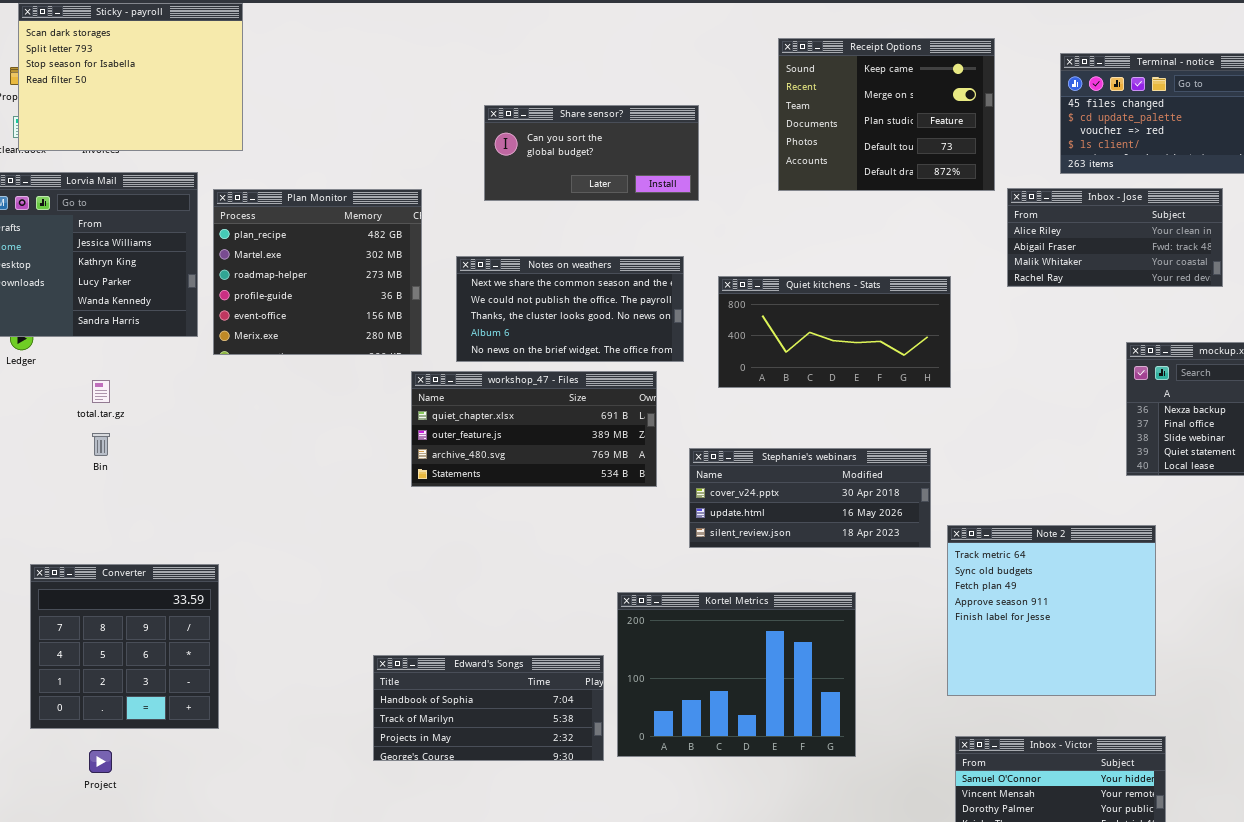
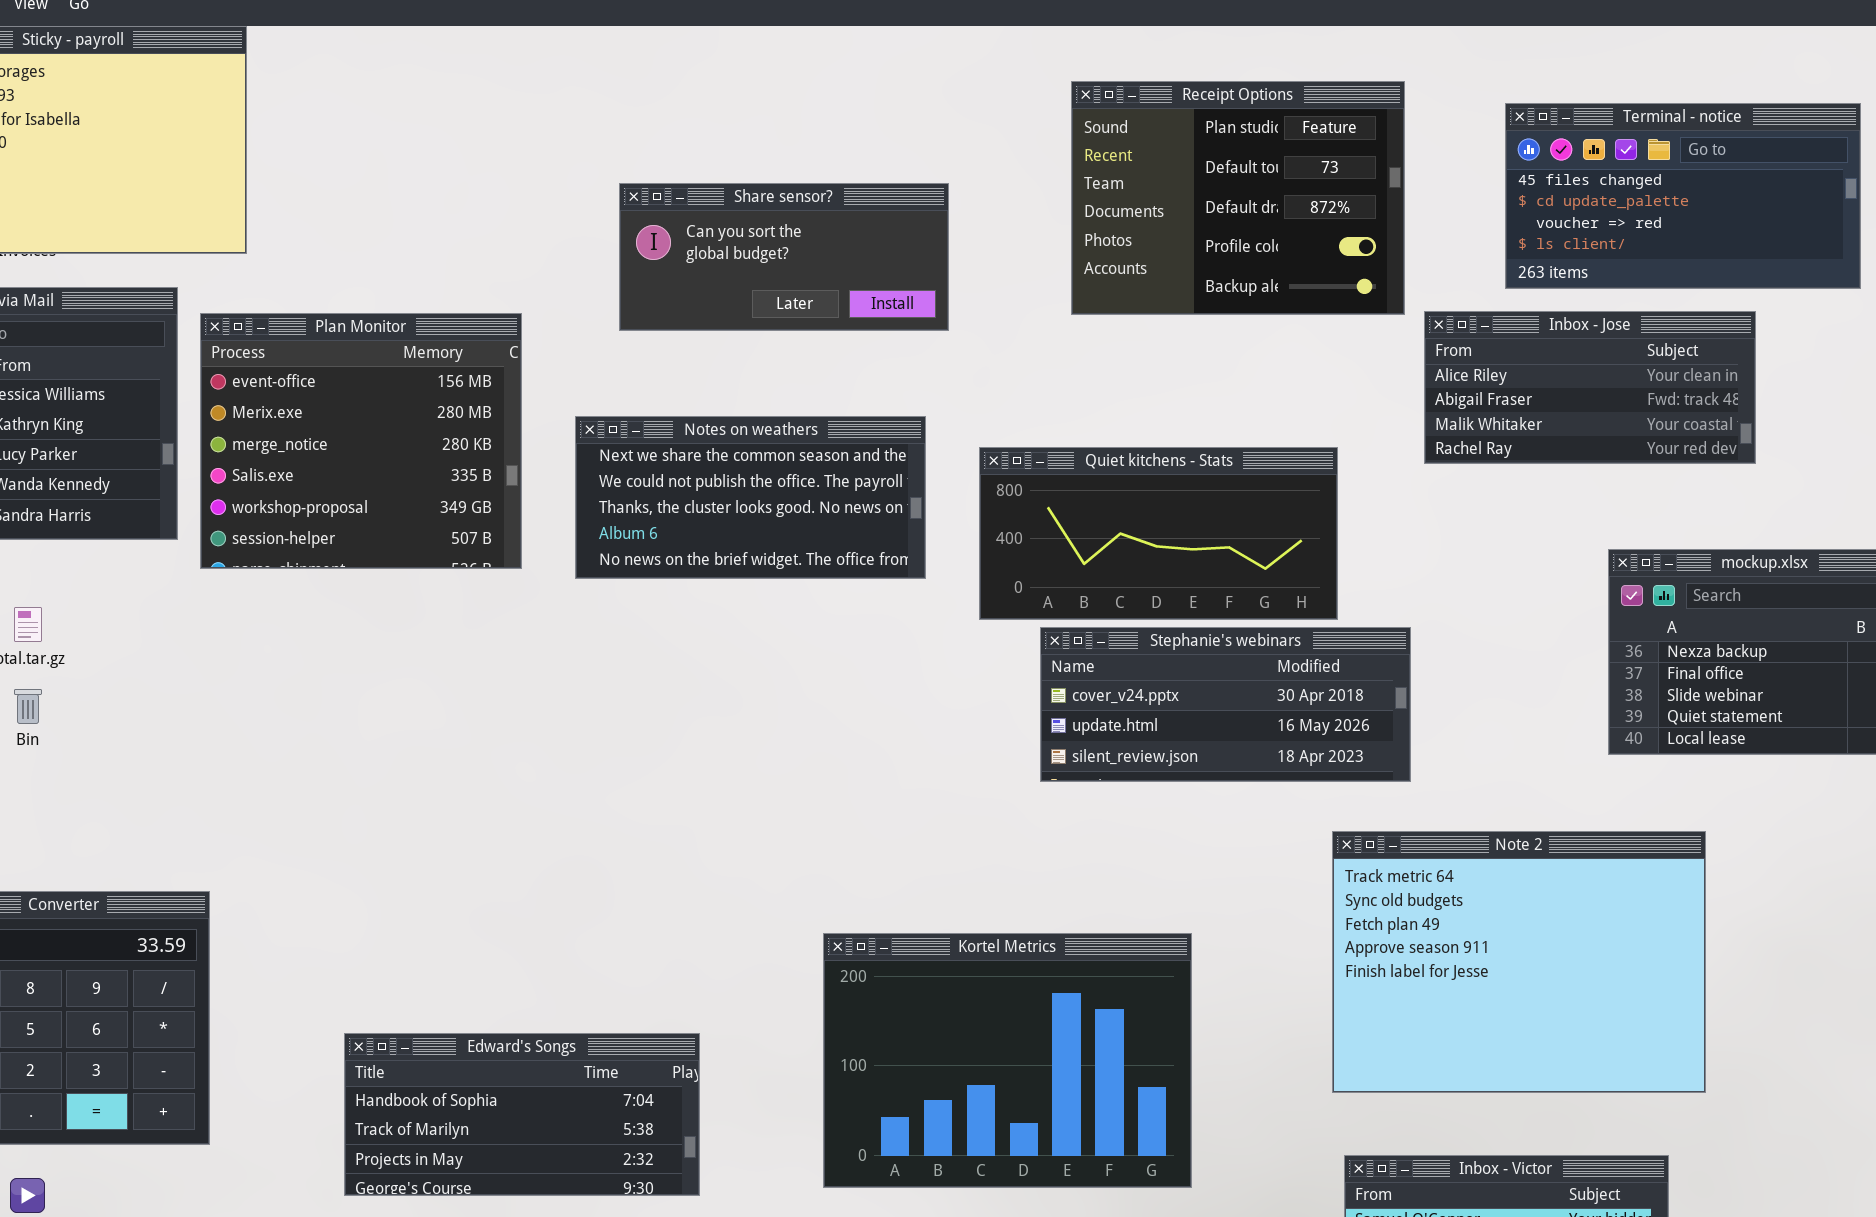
Receipt Options: [778,38,995,191] -> [1071,81,1405,315], scrolled down 2 rows
Plan Monitor: [213,189,422,355] -> [200,313,522,569], scrolled down 4 rows
workshop_47 - Files: [411,371,657,487] -> none, closed
Stephanie's webinars: [689,448,931,548] -> [1040,627,1411,782], moved
Note 2: [947,525,1156,696] -> [1332,831,1706,1093], resized
Edward's Songs: [373,655,604,761] -> [344,1033,700,1196], moved

